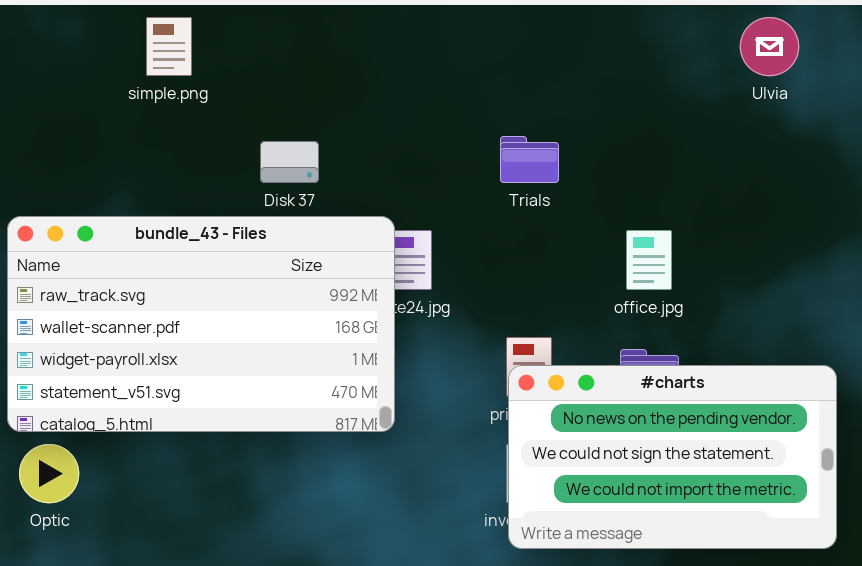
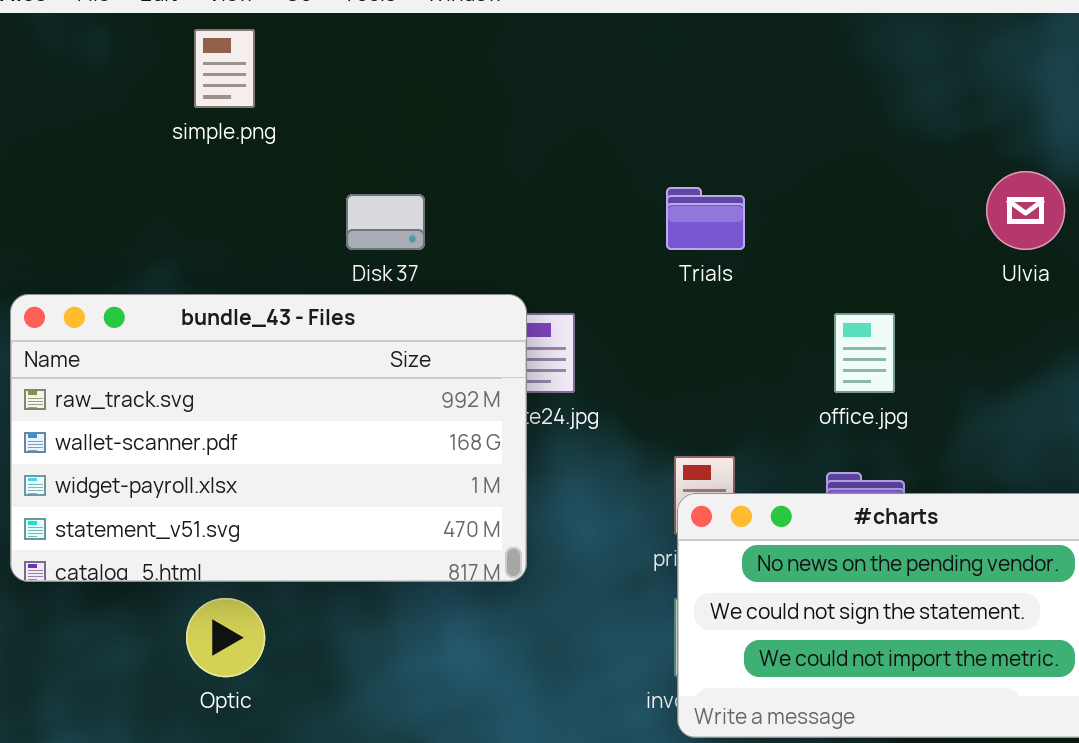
Ulvia: [740,17,799,76] -> [986,171,1065,250], moved
Optic: [19,444,79,503] -> [186,598,265,677], moved

